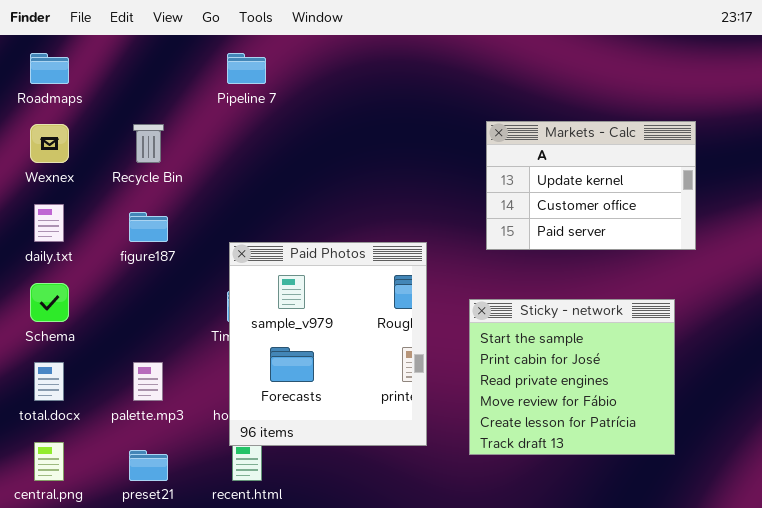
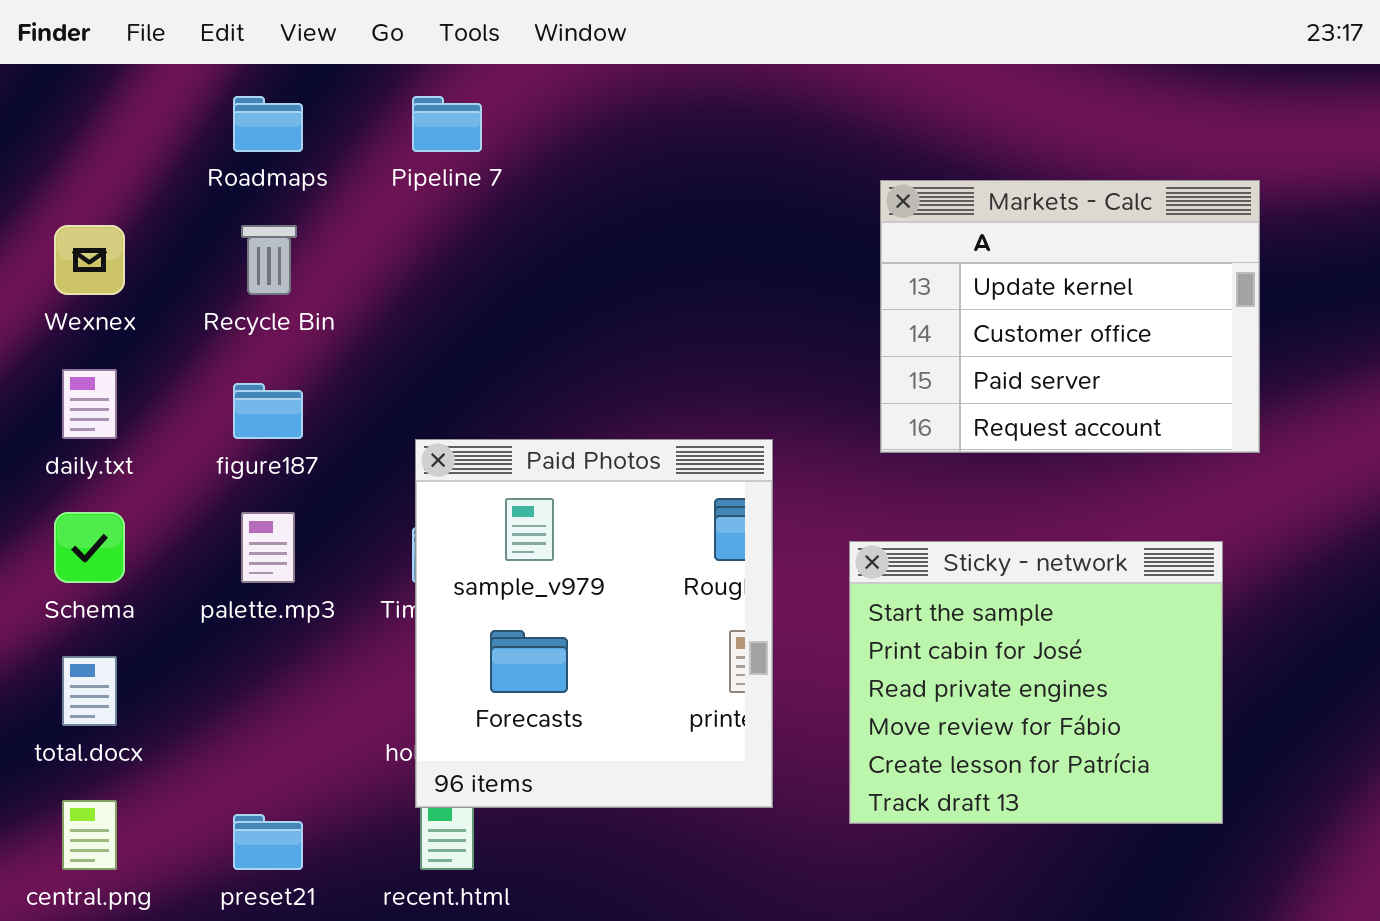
Roadmaps: [30,53,69,84] -> [233,96,303,152], moved
Markets - Calc: [486,121,696,250] -> [880,180,1260,453], resized
palette.mp3: [133,362,163,401] -> [241,512,295,583], moved

